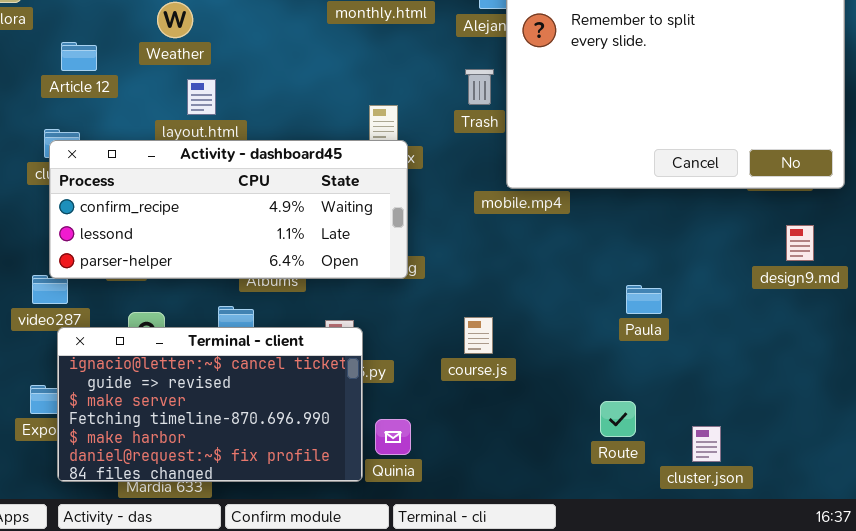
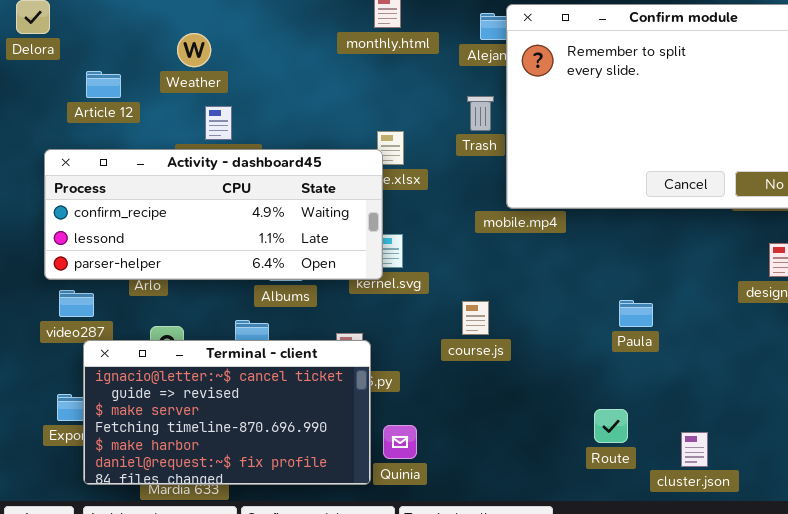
Activity - dashboard45: [49,140,408,279] -> [44,149,383,280], moved
course.js: [464,317,493,354] -> [462,301,489,335], moved

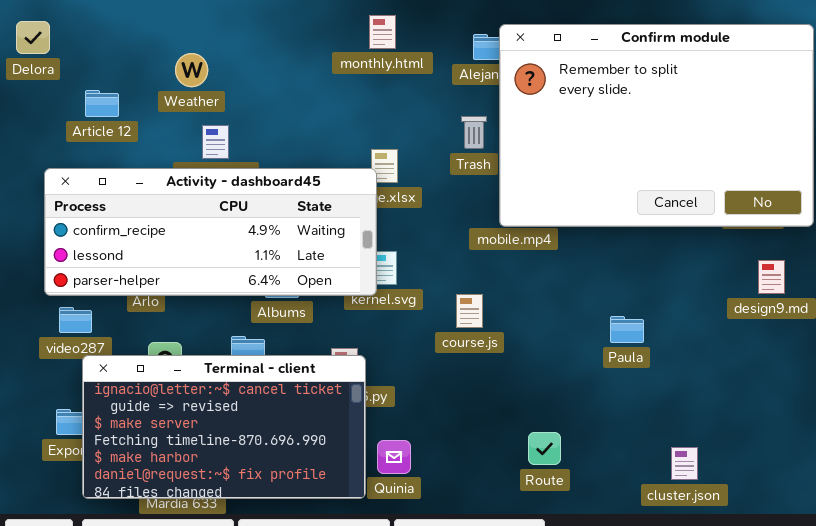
course.js: [462,301,489,335] -> [456,294,483,328], moved
Route: [594,409,628,443] -> [528,432,561,465], moved

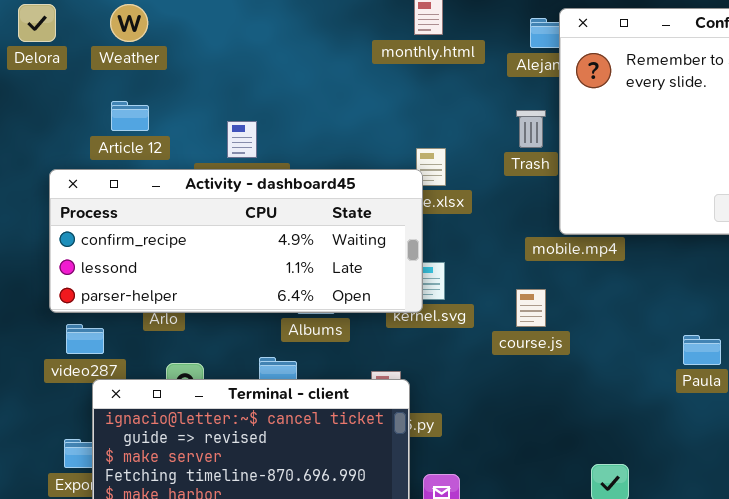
Weather: [175,53,208,87] -> [110,4,148,42], moved
Article 12: [85,90,119,117] -> [111,101,149,131], moved
course.js: [456,294,483,328] -> [516,289,546,327], moved

